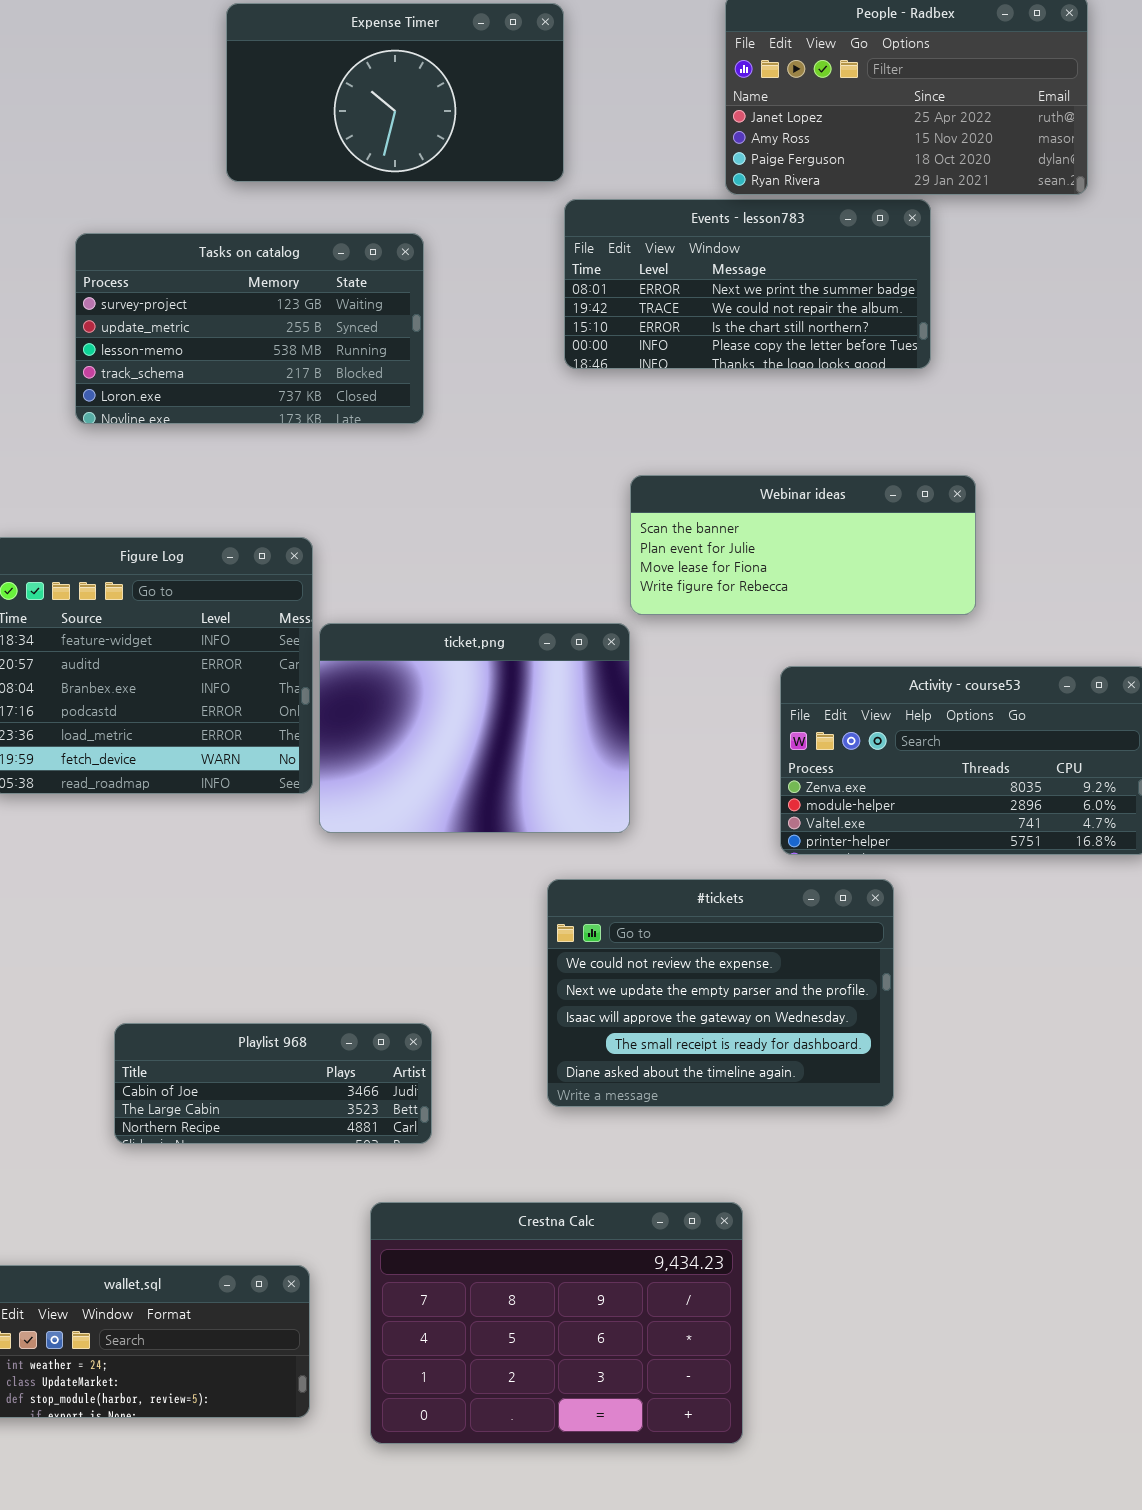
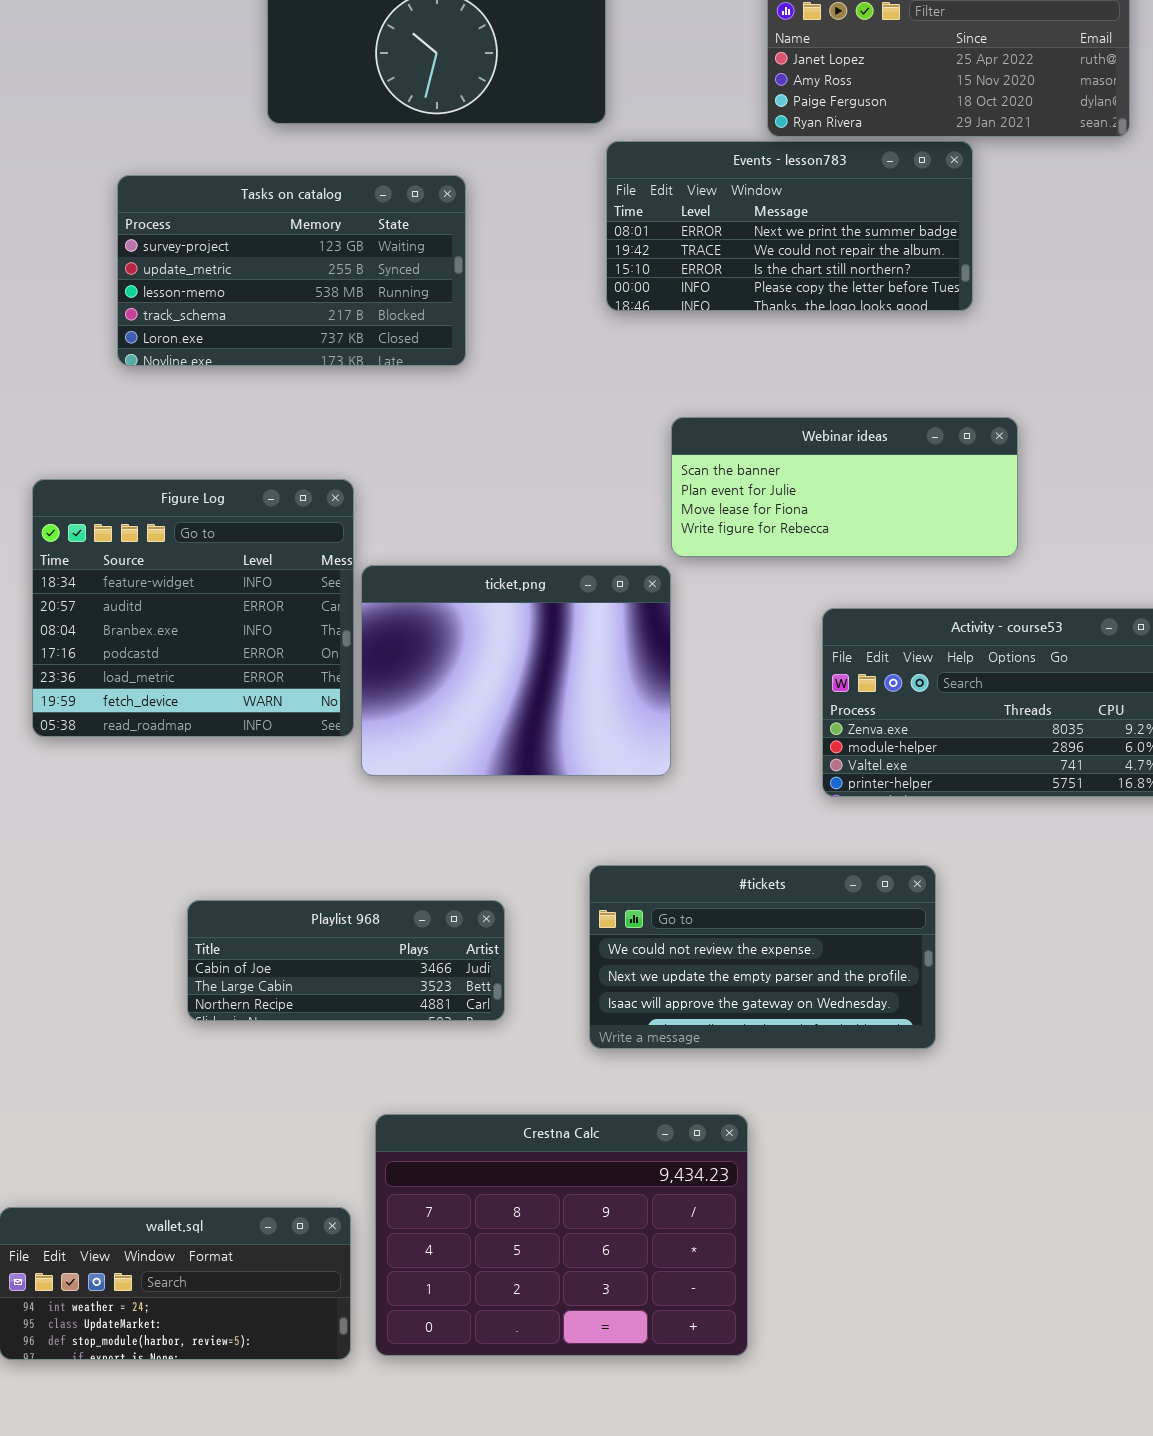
#tickets: [547,879,894,1107] -> [589,865,936,1049], resized
Playlist 968: [114,1023,432,1144] -> [187,900,505,1021], moved
Crestna Calc: [370,1202,743,1444] -> [375,1114,748,1356], moved

